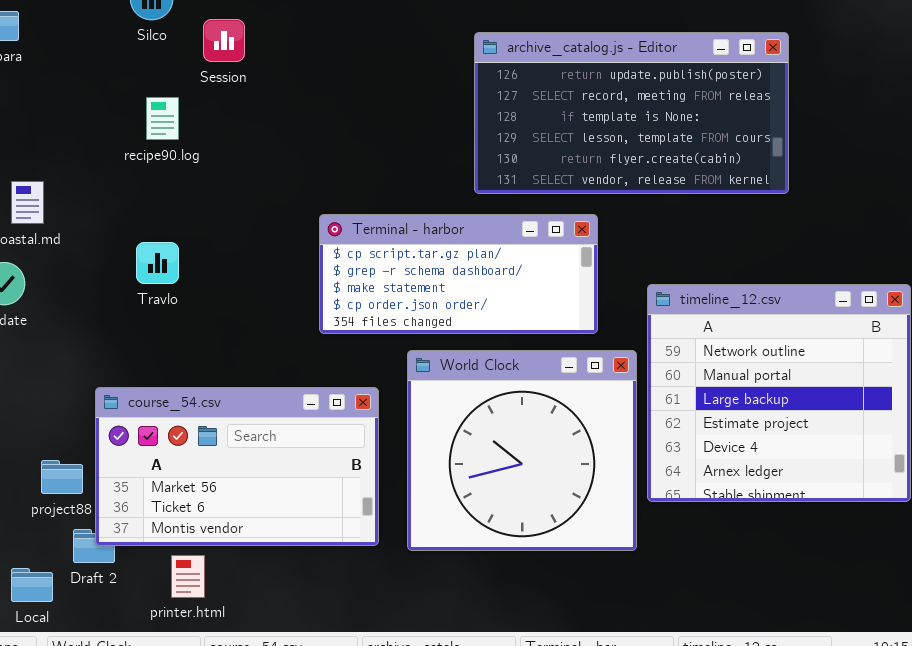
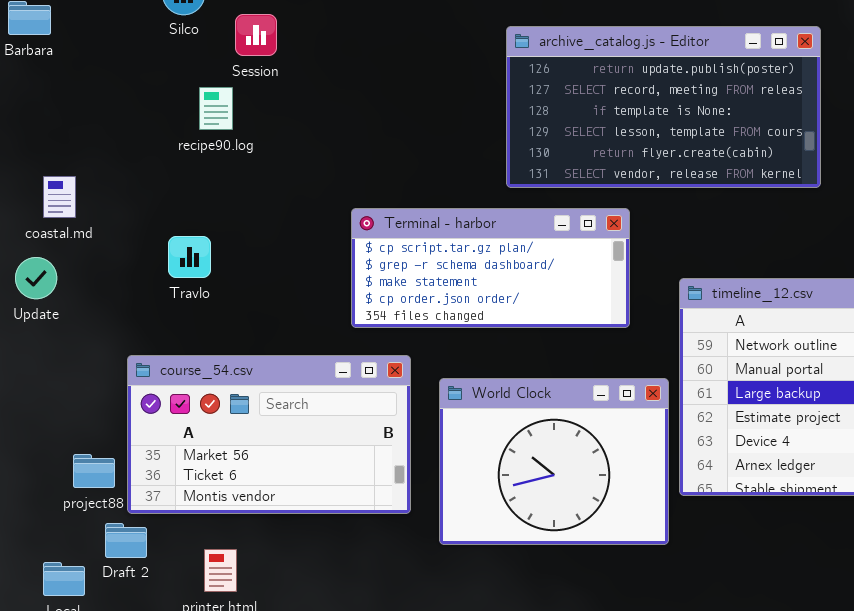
recipe90.log: [146,97,179,140] -> [199,87,233,130], moved
World Clock: [407,350,637,551] -> [439,378,669,545], resized
course_54.csv: [95,387,379,546] -> [127,355,411,514], moved

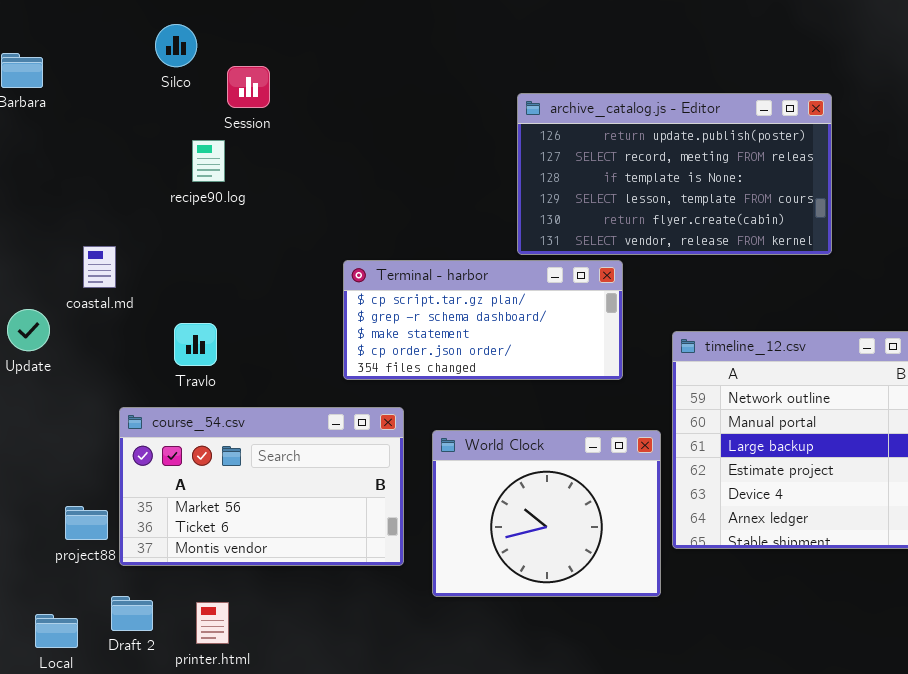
archive_catalog.js - Editor: [506,26,821,188] -> [517,93,832,255], moved
coastal.md: [43,176,76,218] -> [83,246,116,288], moved
Travlo: [168,236,211,278] -> [174,323,217,366], moved
Draft 2: [105,523,147,558] -> [111,596,153,631], moved

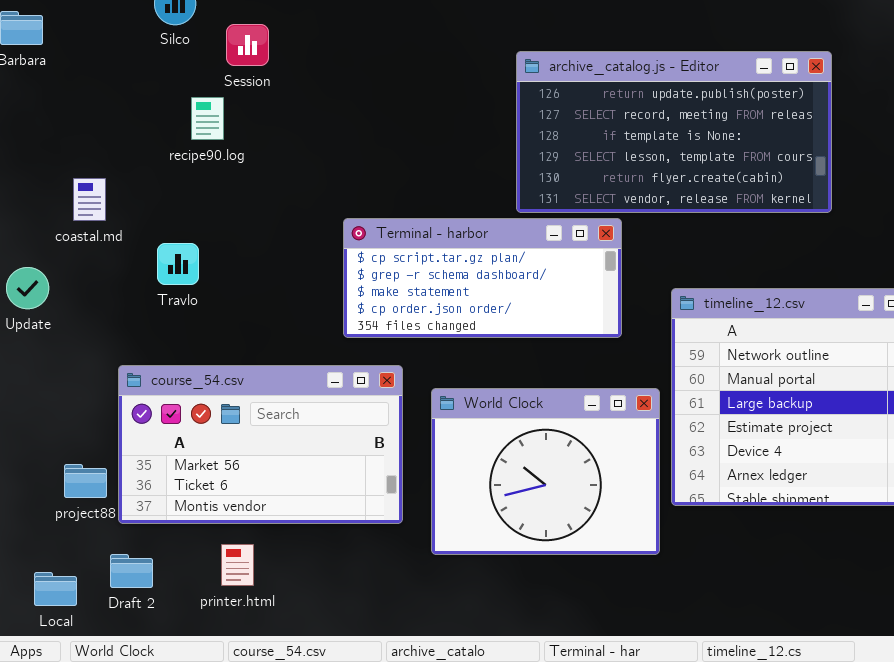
coastal.md: [83,246,116,288] -> [73,178,106,221], moved
Travlo: [174,323,217,366] -> [157,243,199,285], moved
printer.html: [196,602,229,644] -> [221,544,254,586], moved

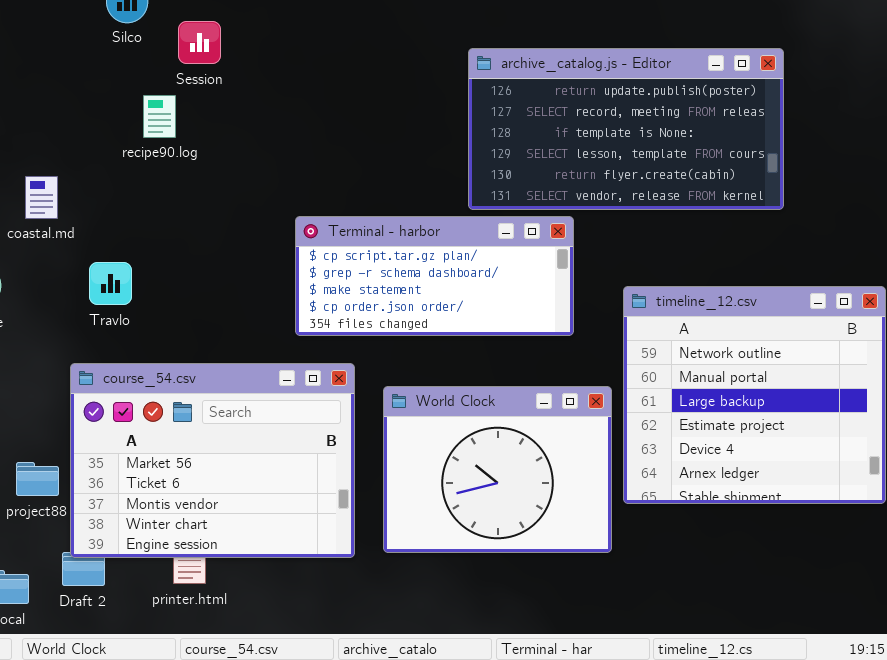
Travlo: [157,243,199,285] -> [89,262,132,305], moved
course_54.csv: [118,365,403,524] -> [70,363,355,558], resized

